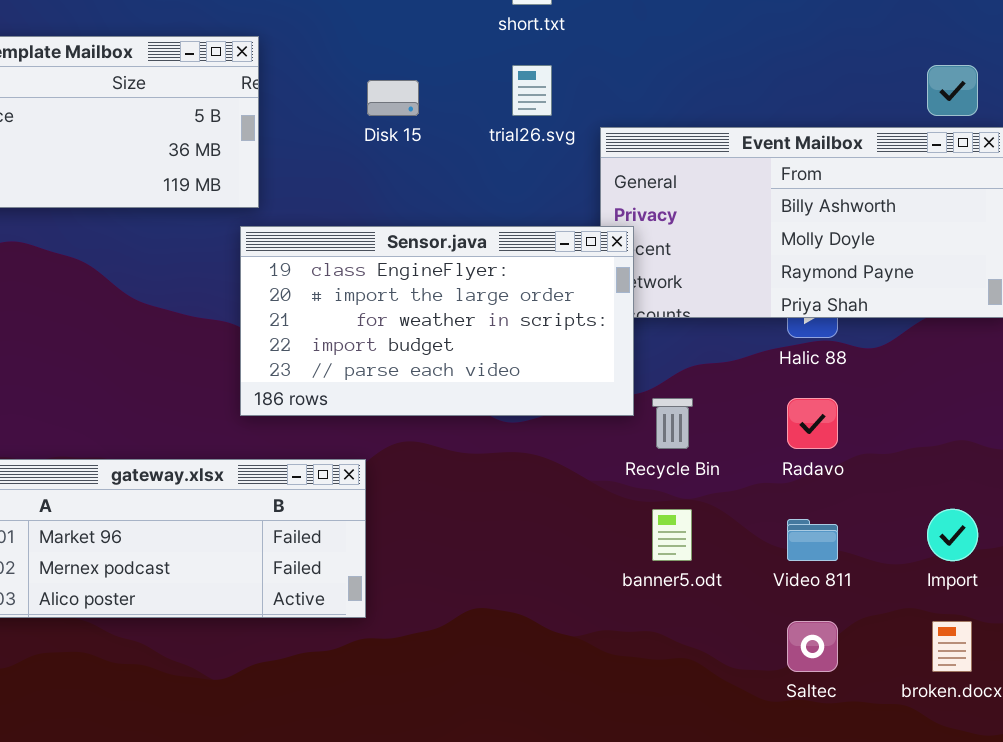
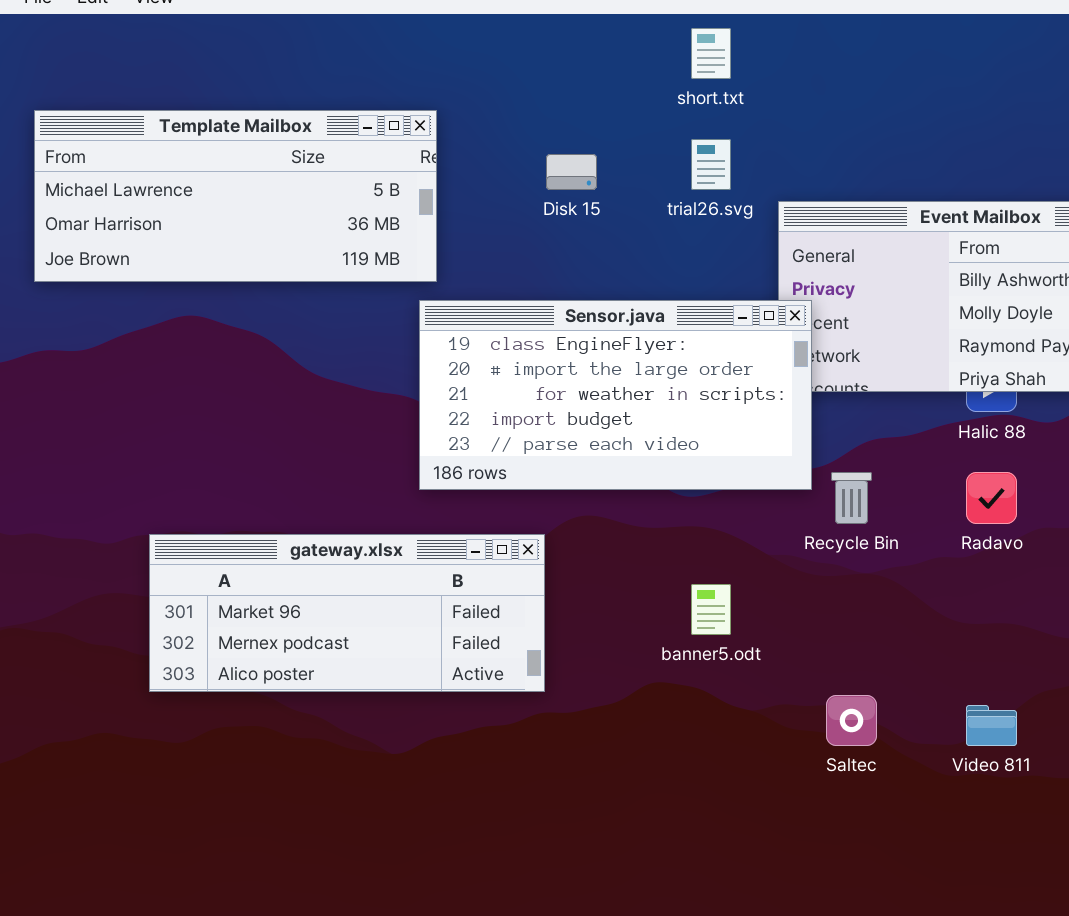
banner5.odt: [652,509,692,561] -> [691,584,731,635], moved
Video 811: [787,519,838,561] -> [966,705,1017,746], moved
Saltec: [787,621,838,672] -> [826,695,877,746], moved

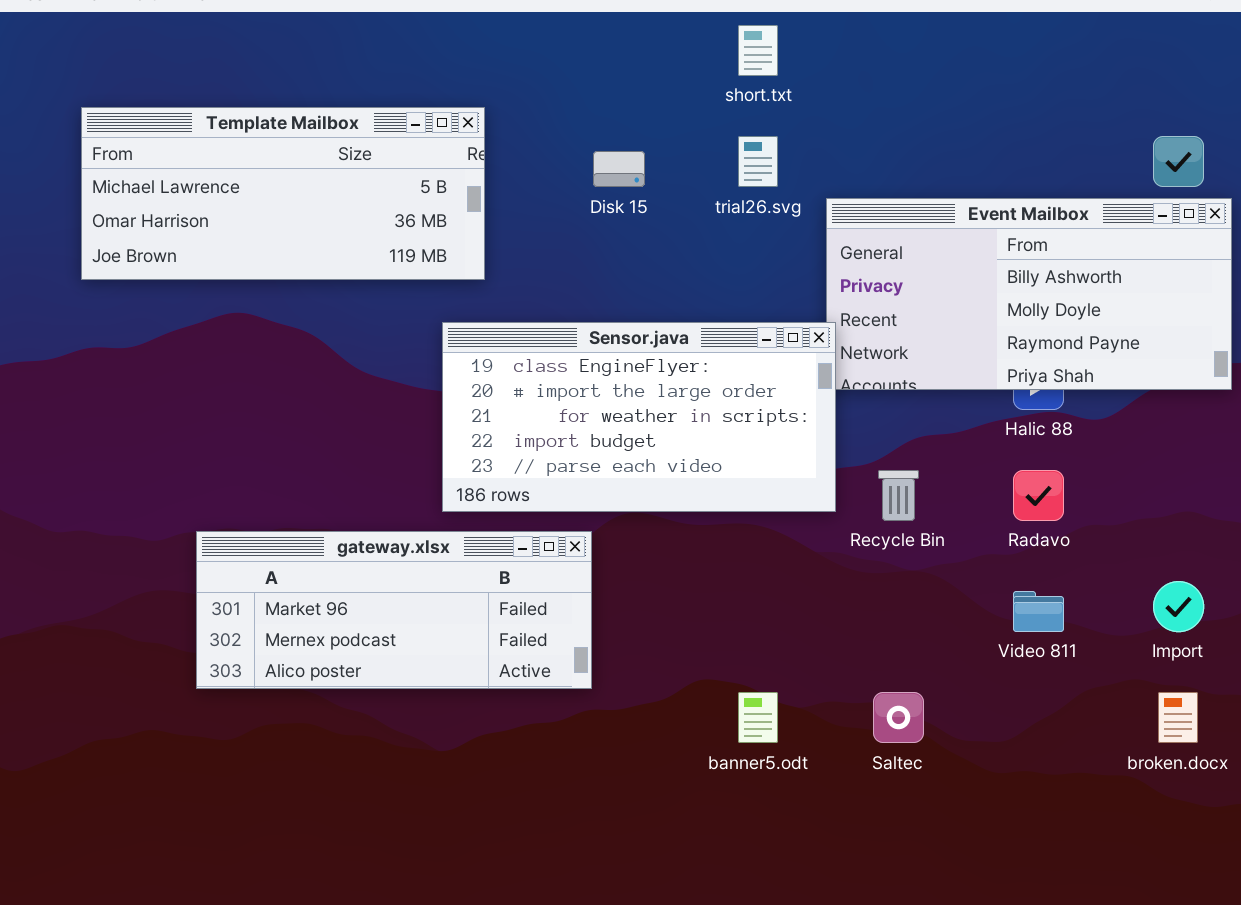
Sensor.java: [419,300,812,490] -> [442,322,836,512], moved
banner5.odt: [691,584,731,635] -> [738,692,778,743], moved
Video 811: [966,705,1017,746] -> [1013,591,1064,632], moved

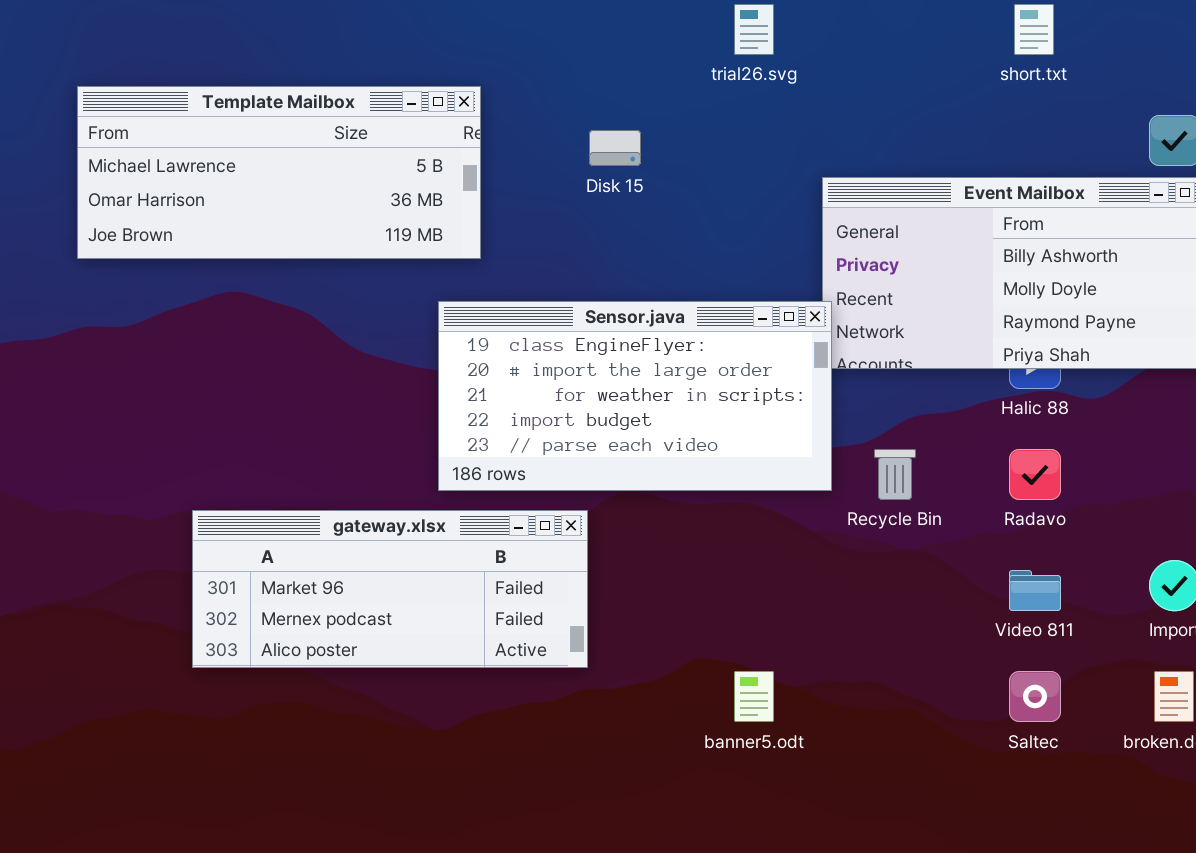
short.txt: [738,25,778,76] -> [1014,4,1054,55], moved
trial26.svg: [738,136,778,187] -> [734,4,774,55], moved
Saltec: [873,692,924,743] -> [1009,671,1061,722], moved

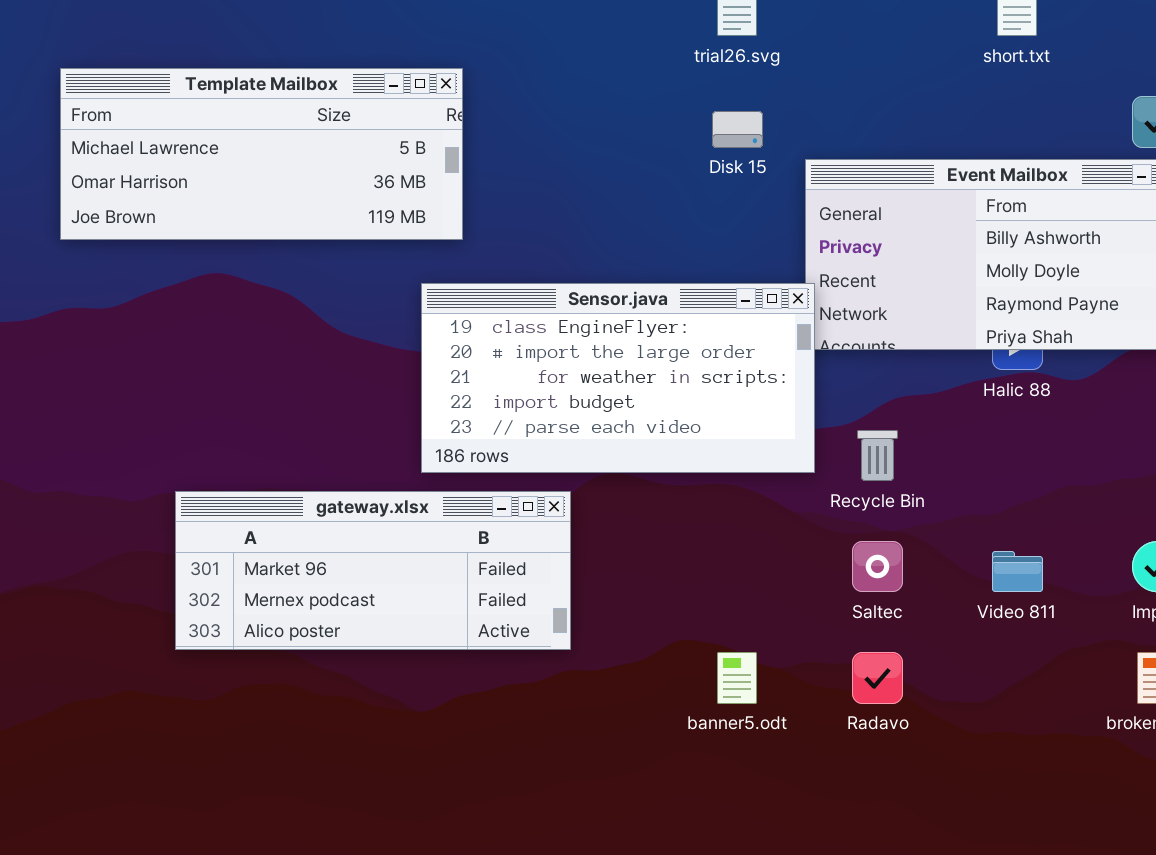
Disk 15: [589,130,641,166] -> [712,111,763,148], moved
Radavo: [1009,449,1061,500] -> [852,652,903,704], moved
Saltec: [1009,671,1061,722] -> [852,541,903,592], moved

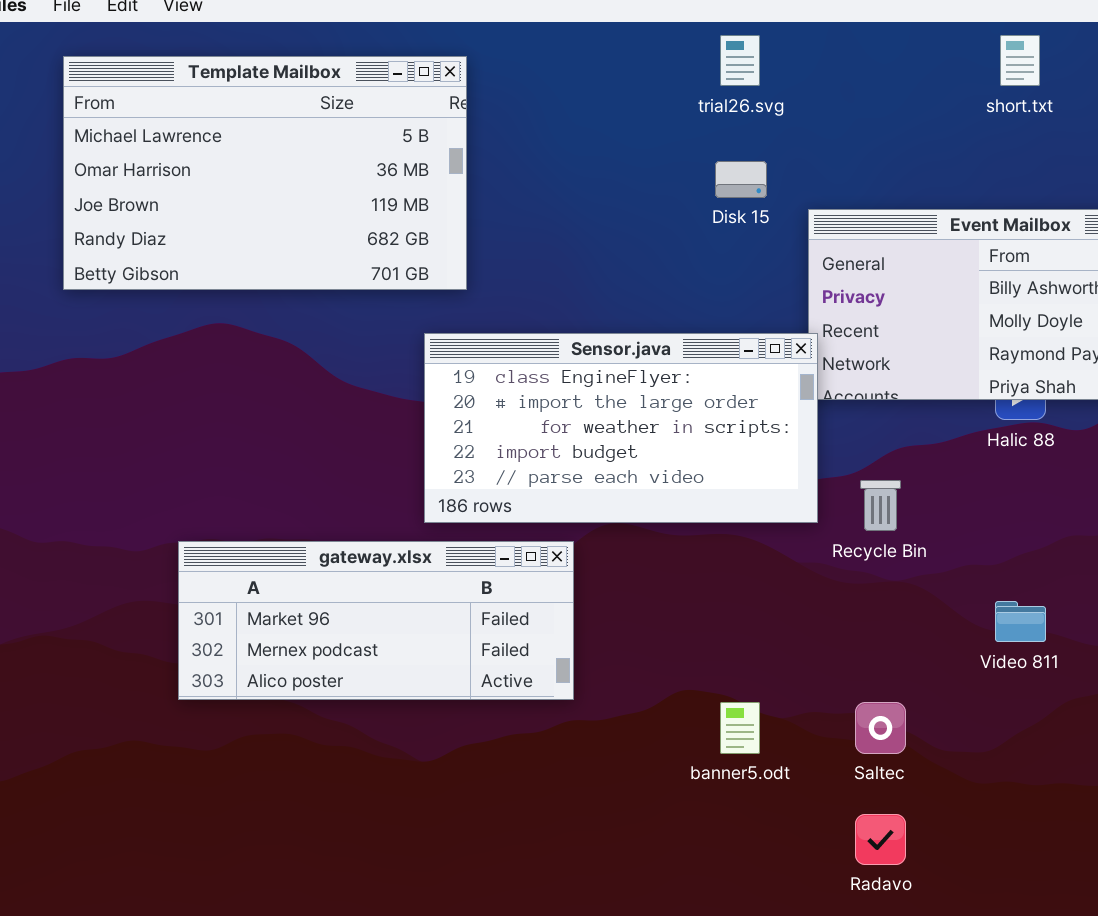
Template Mailbox: [60,68,463,240] -> [63,56,467,290], resized
Saltec: [852,541,903,592] -> [855,702,906,754], moved
Radavo: [852,652,903,704] -> [855,814,906,865], moved

